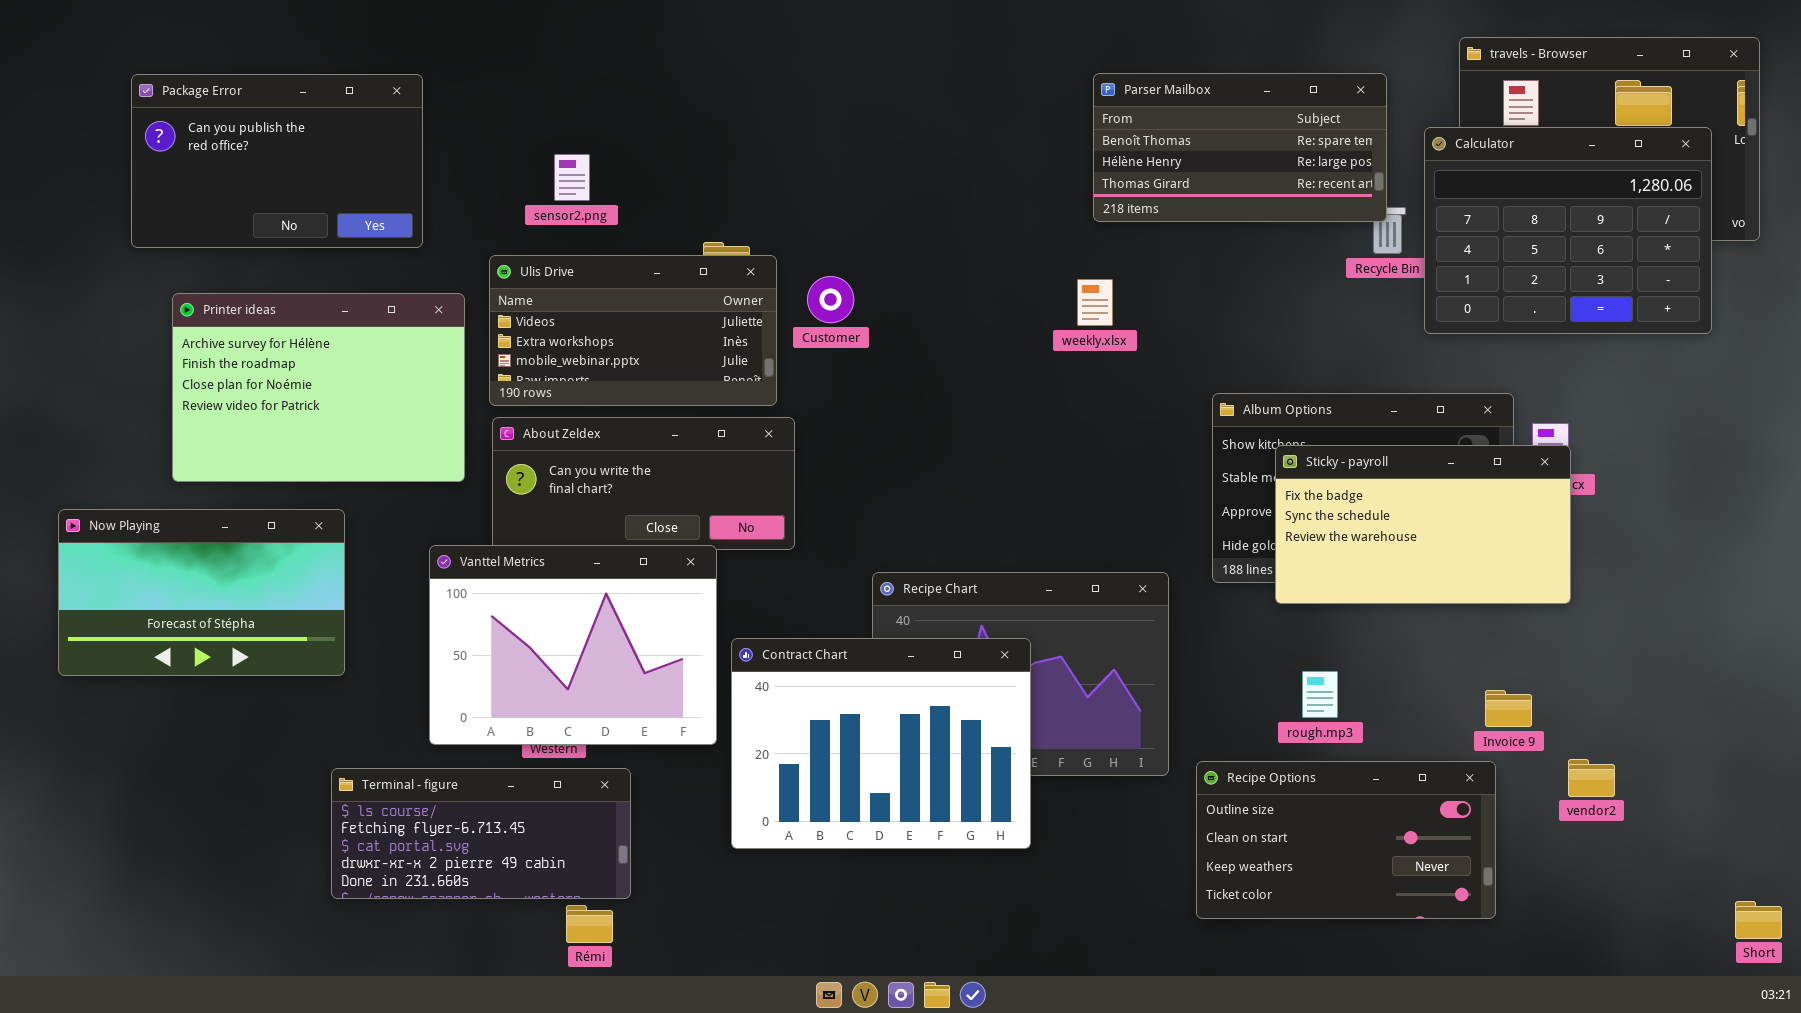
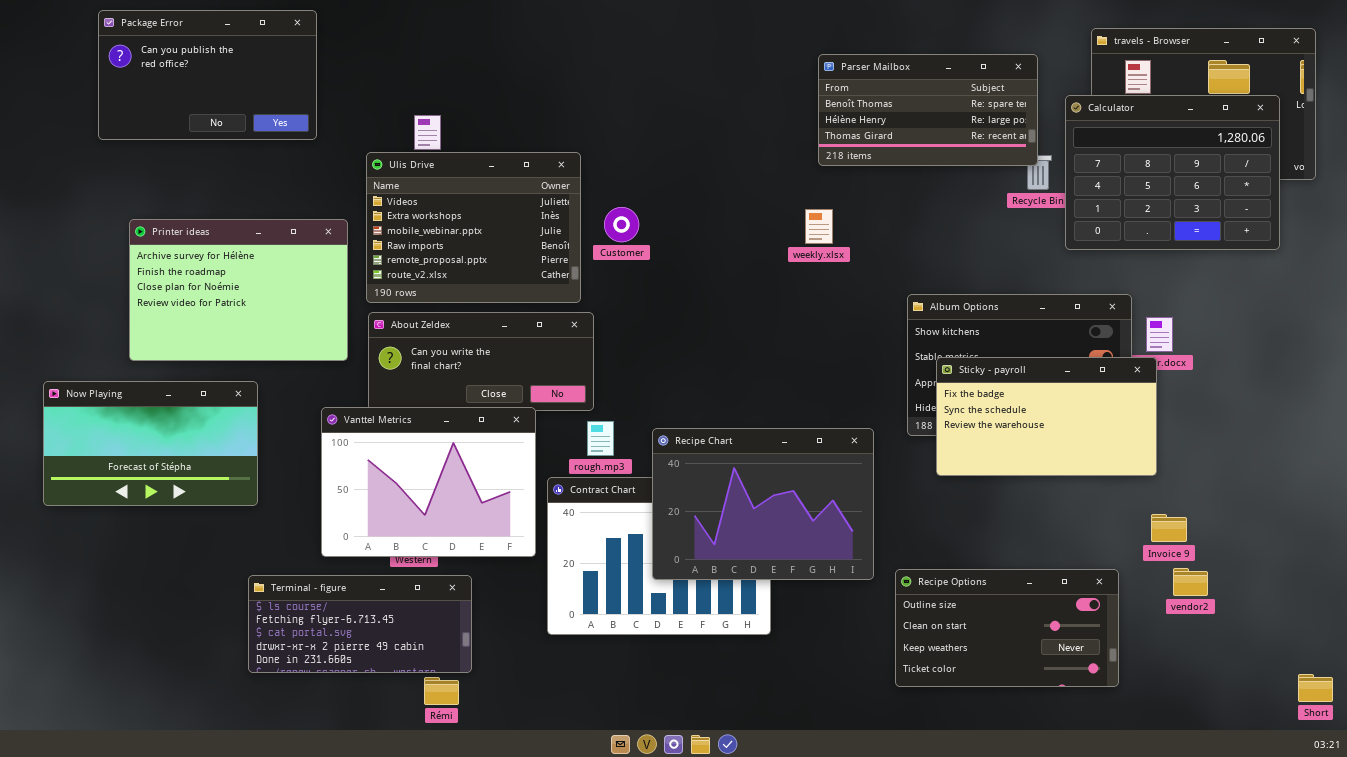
Package Error: [131,74,423,248] -> [98,10,317,140], moved
Ulis Drive: [489,255,777,406] -> [366,152,581,303], resized
Sticky - payroll: [1275,445,1571,604] -> [936,357,1157,476], moved
Recipe Chart: [872,572,1169,776] -> [652,428,874,580], raised
rough.mp3: [1302,671,1338,718] -> [587,421,614,456], moved
Invoice 9: [1485,690,1532,727] -> [1151,514,1187,542], moved

